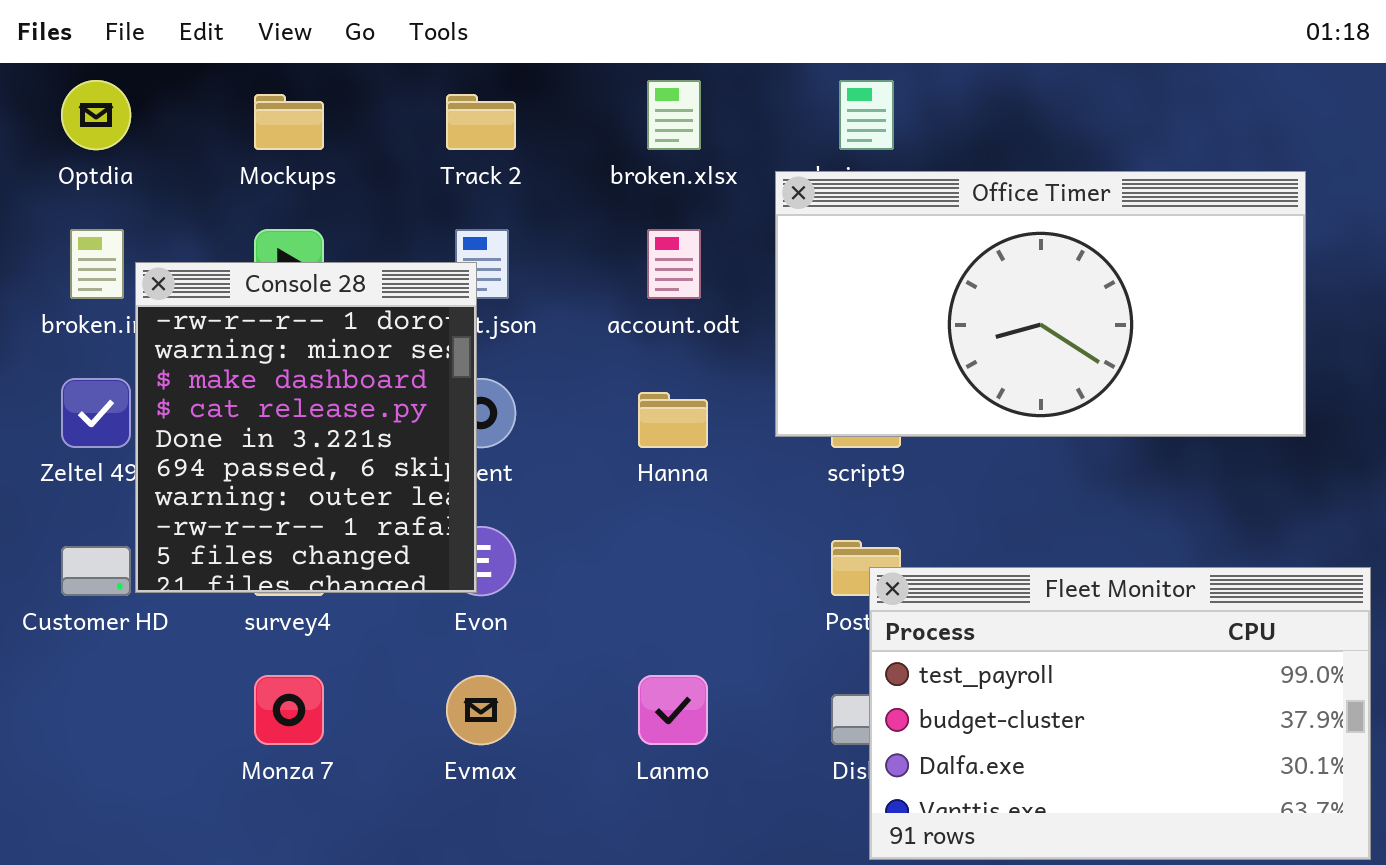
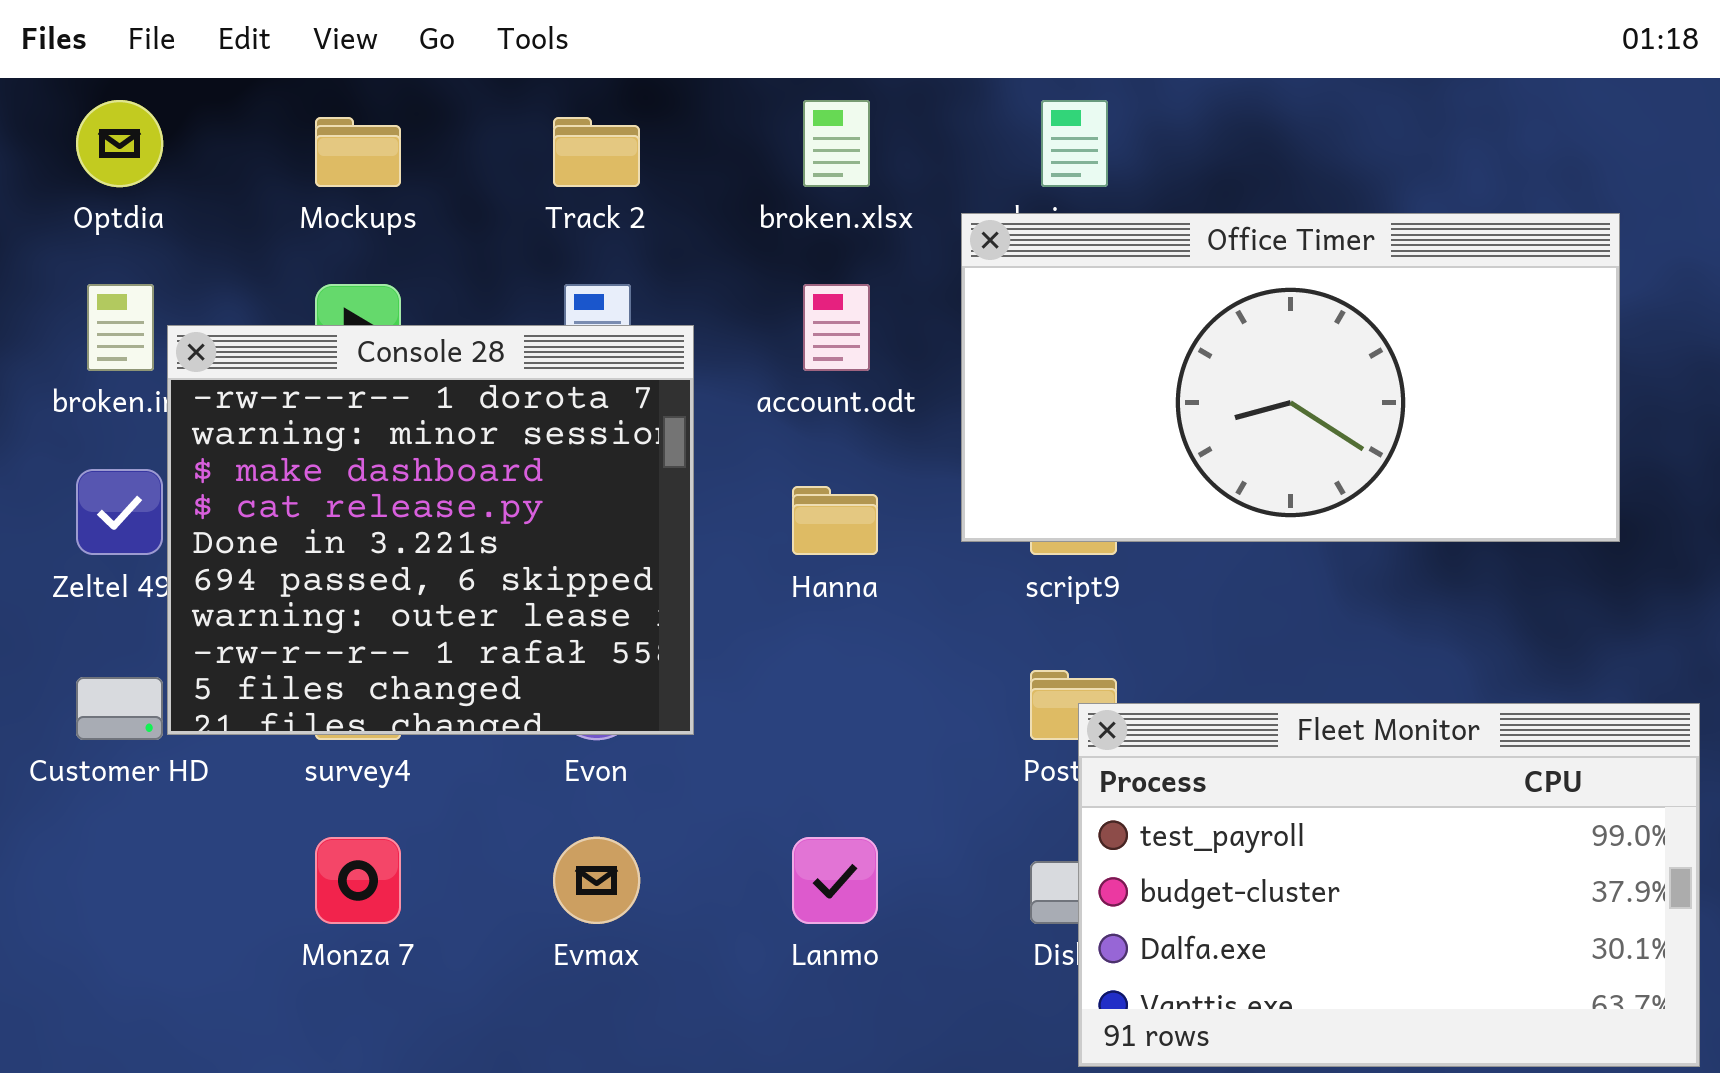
Console 28: [135,262,477,593] -> [167,325,694,735], resized

